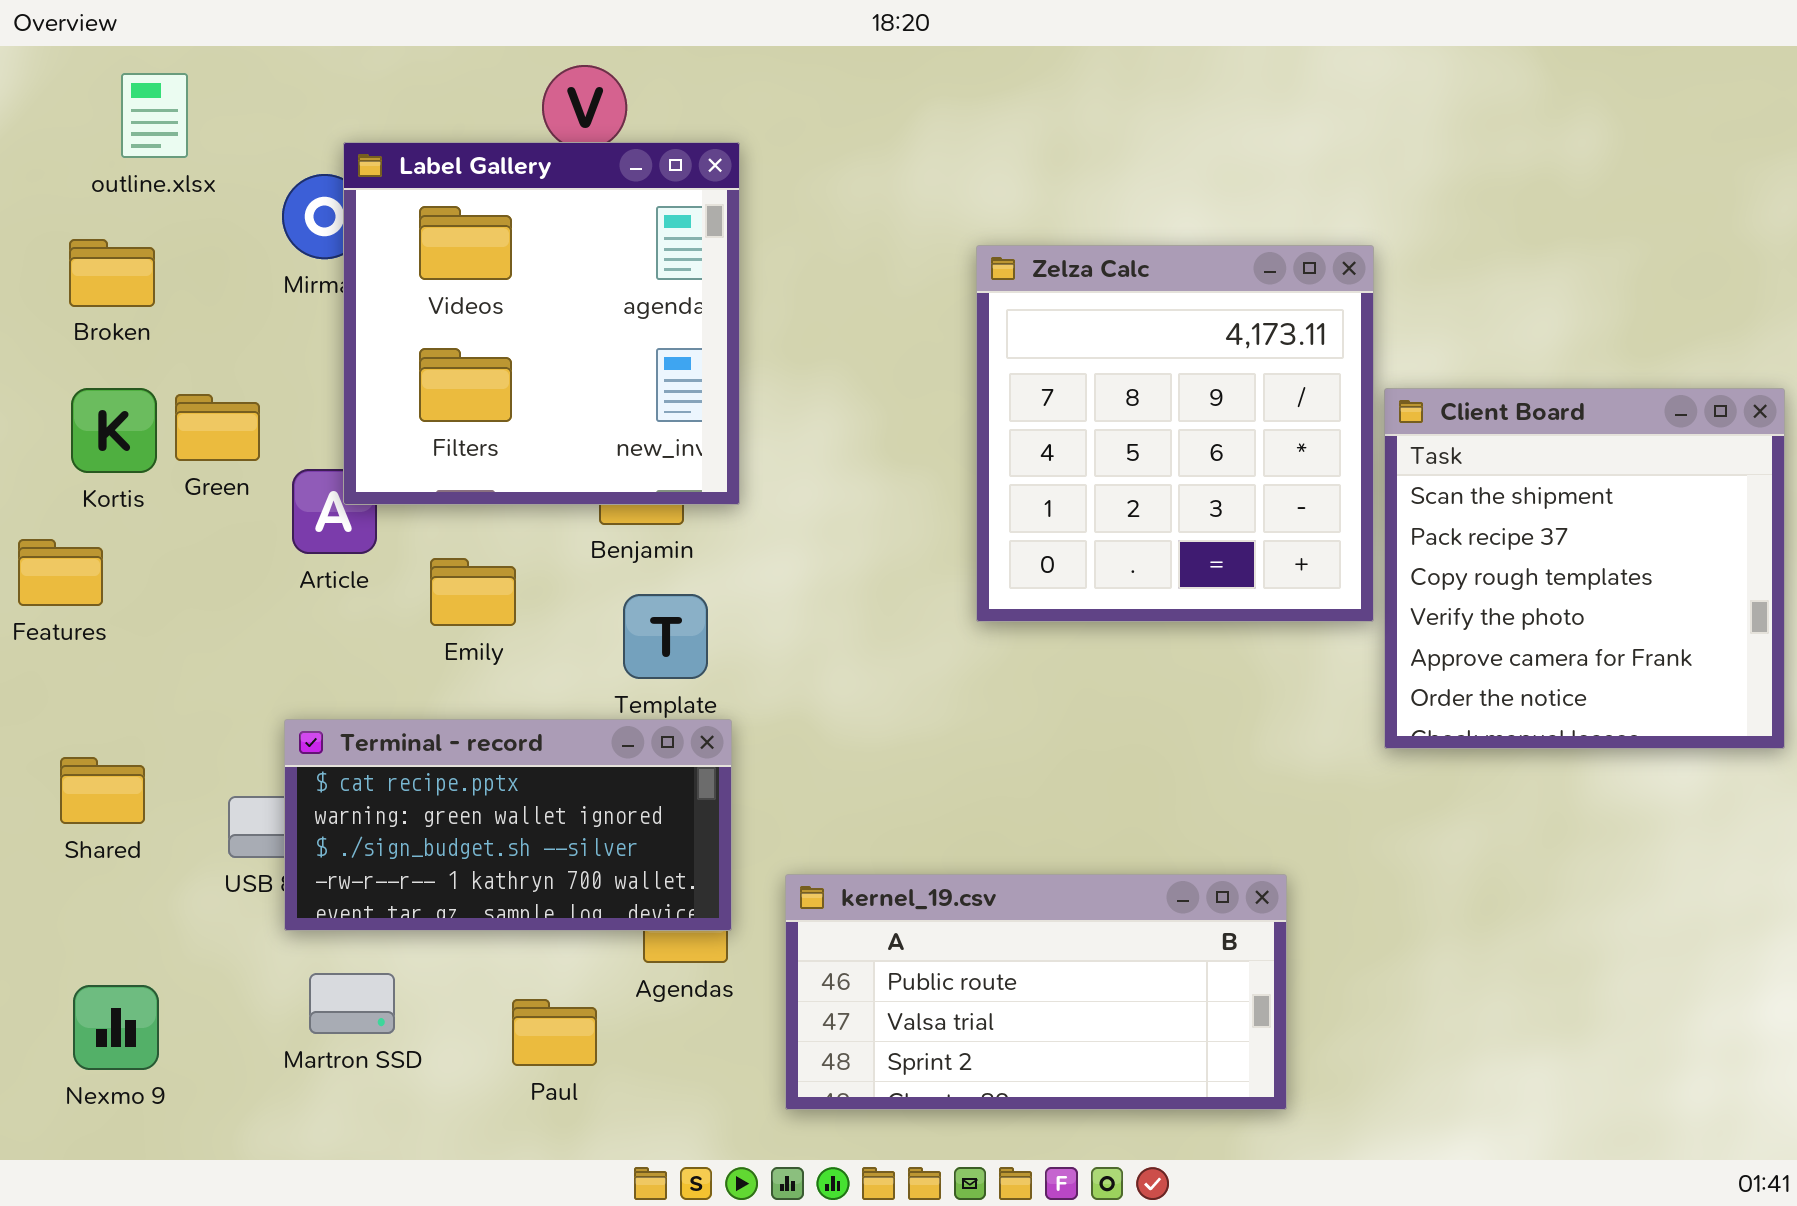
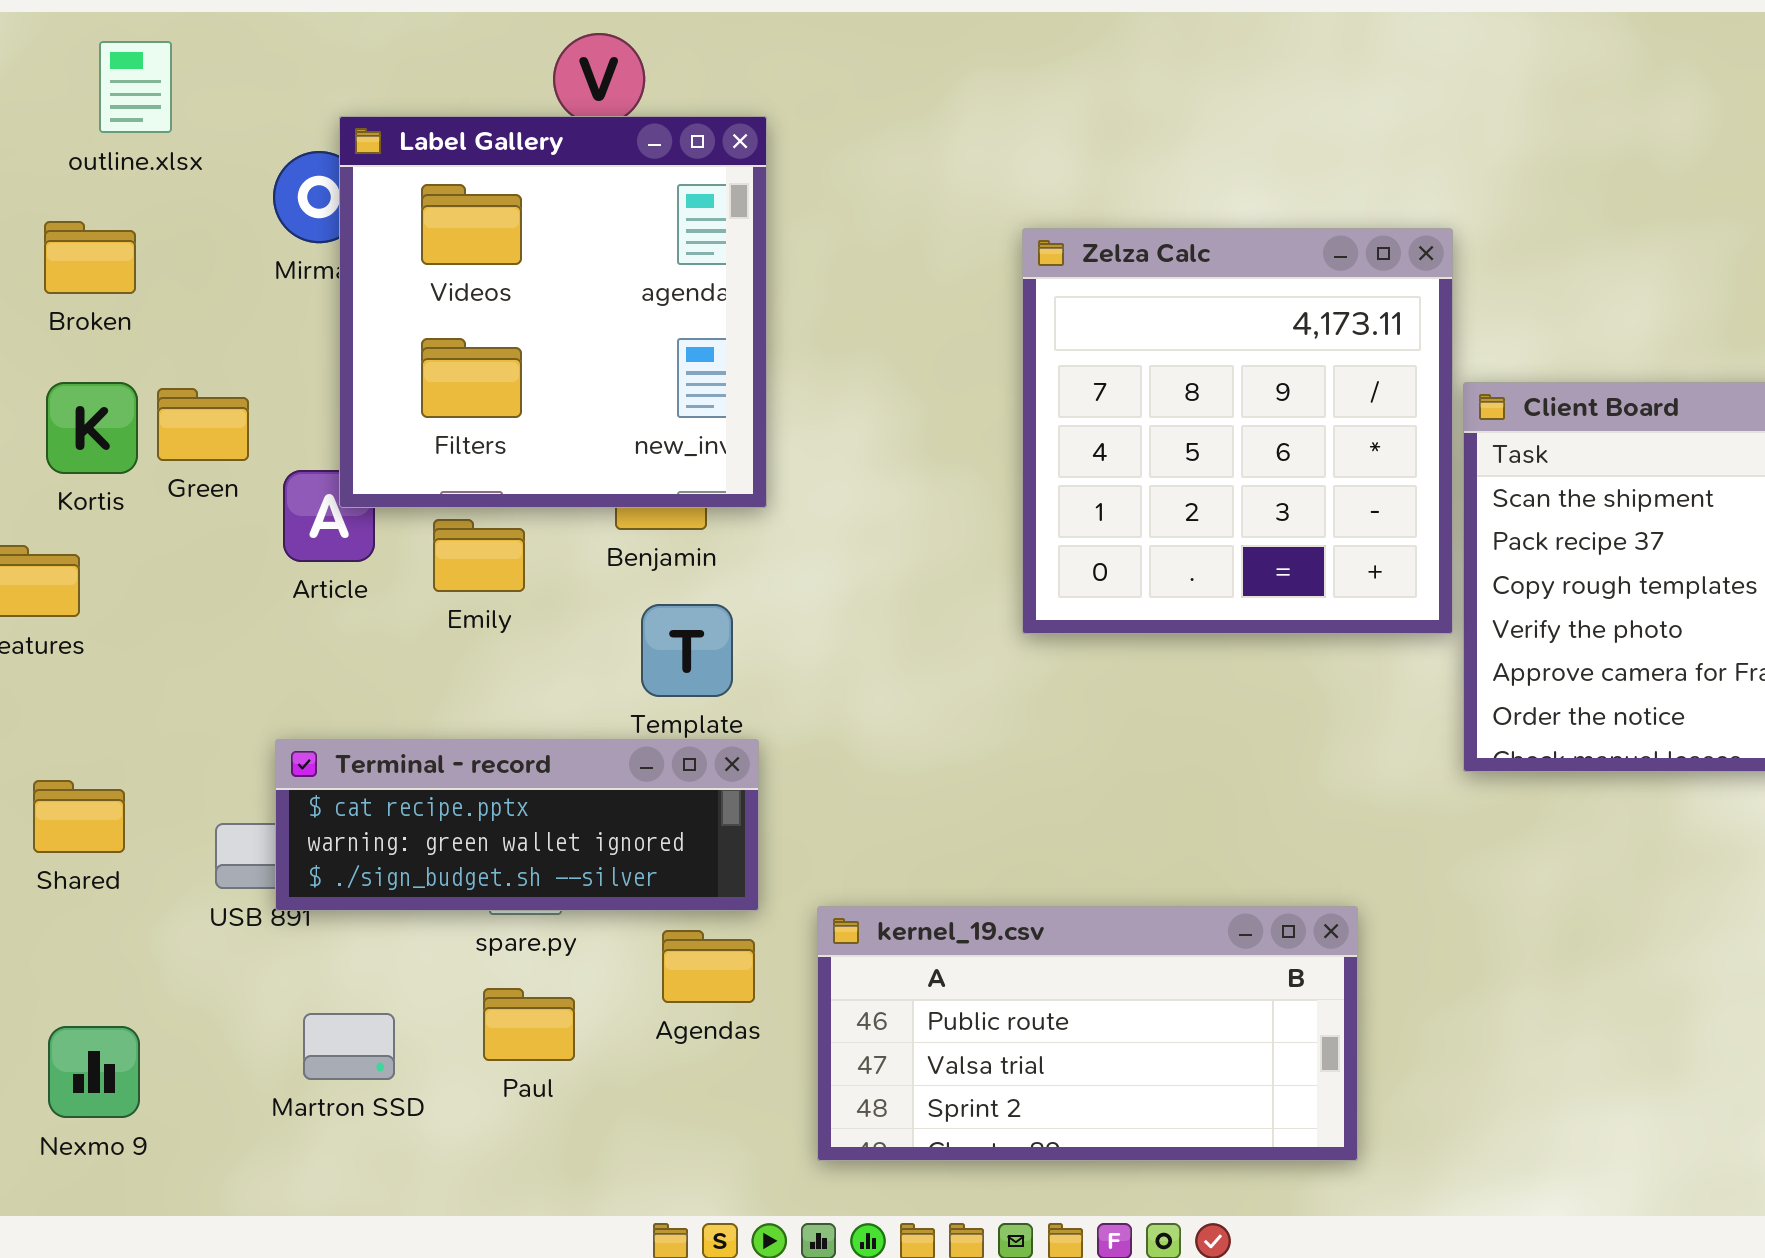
Emily: [430,558,516,626] -> [433,519,525,592], moved
Terminal - record: [284,719,732,931] -> [275,739,759,911], resized
Paul: [512,999,597,1066] -> [483,988,575,1061], moved

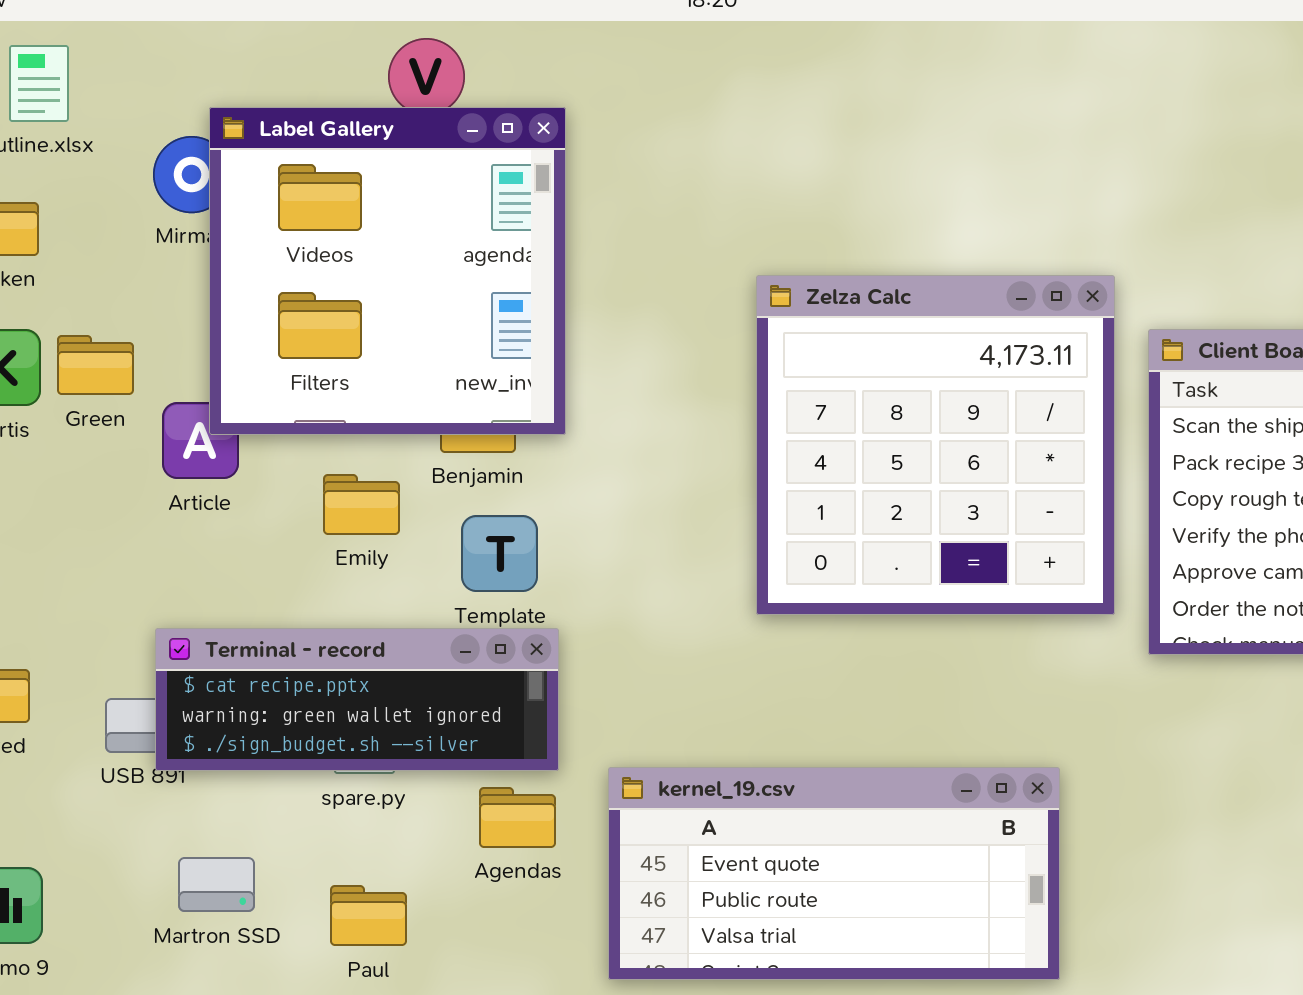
Zelza Calc: [1022,228,1453,634] -> [756,275,1115,615], moved
Emily: [433,519,525,592] -> [323,474,400,535], moved
kernel_19.csv: [817,906,1358,1161] -> [608,767,1060,980], scrolled up 1 row
Paul: [483,988,575,1061] -> [330,885,407,946], moved

